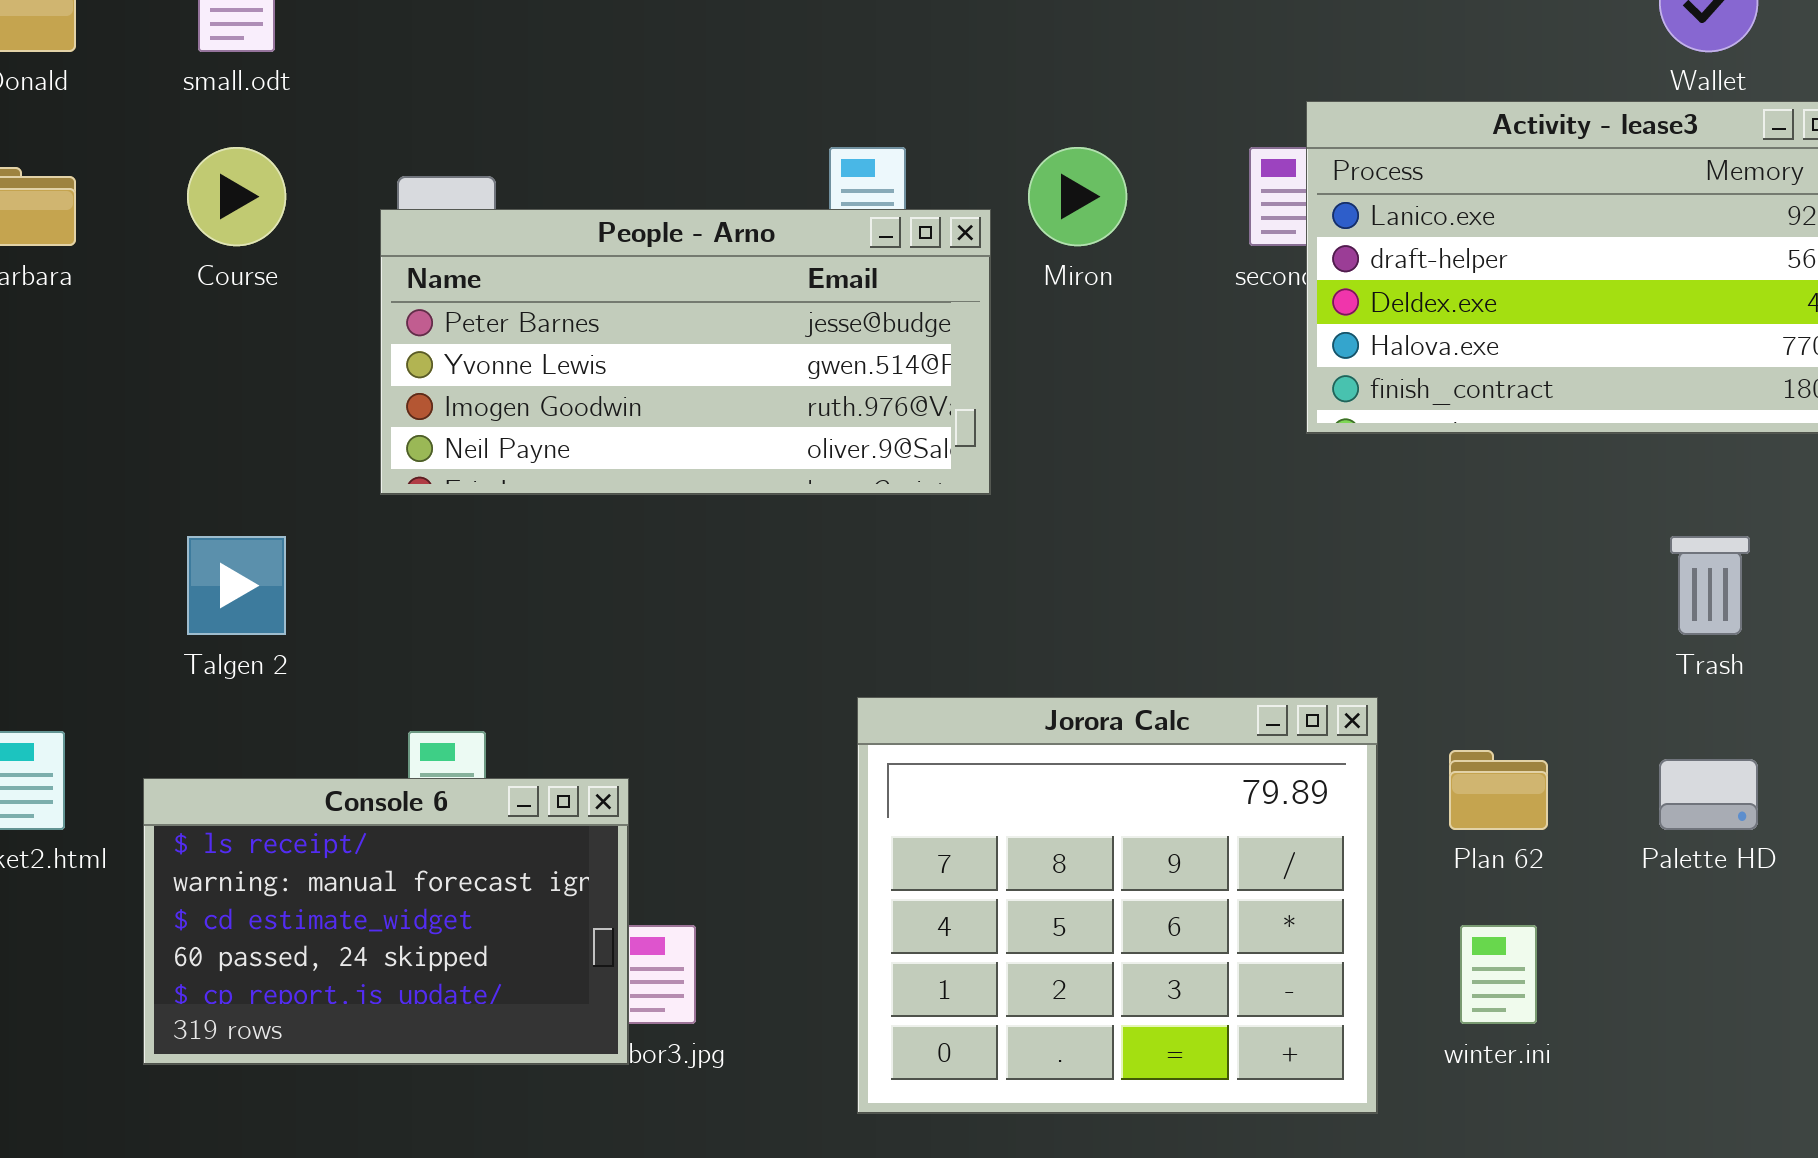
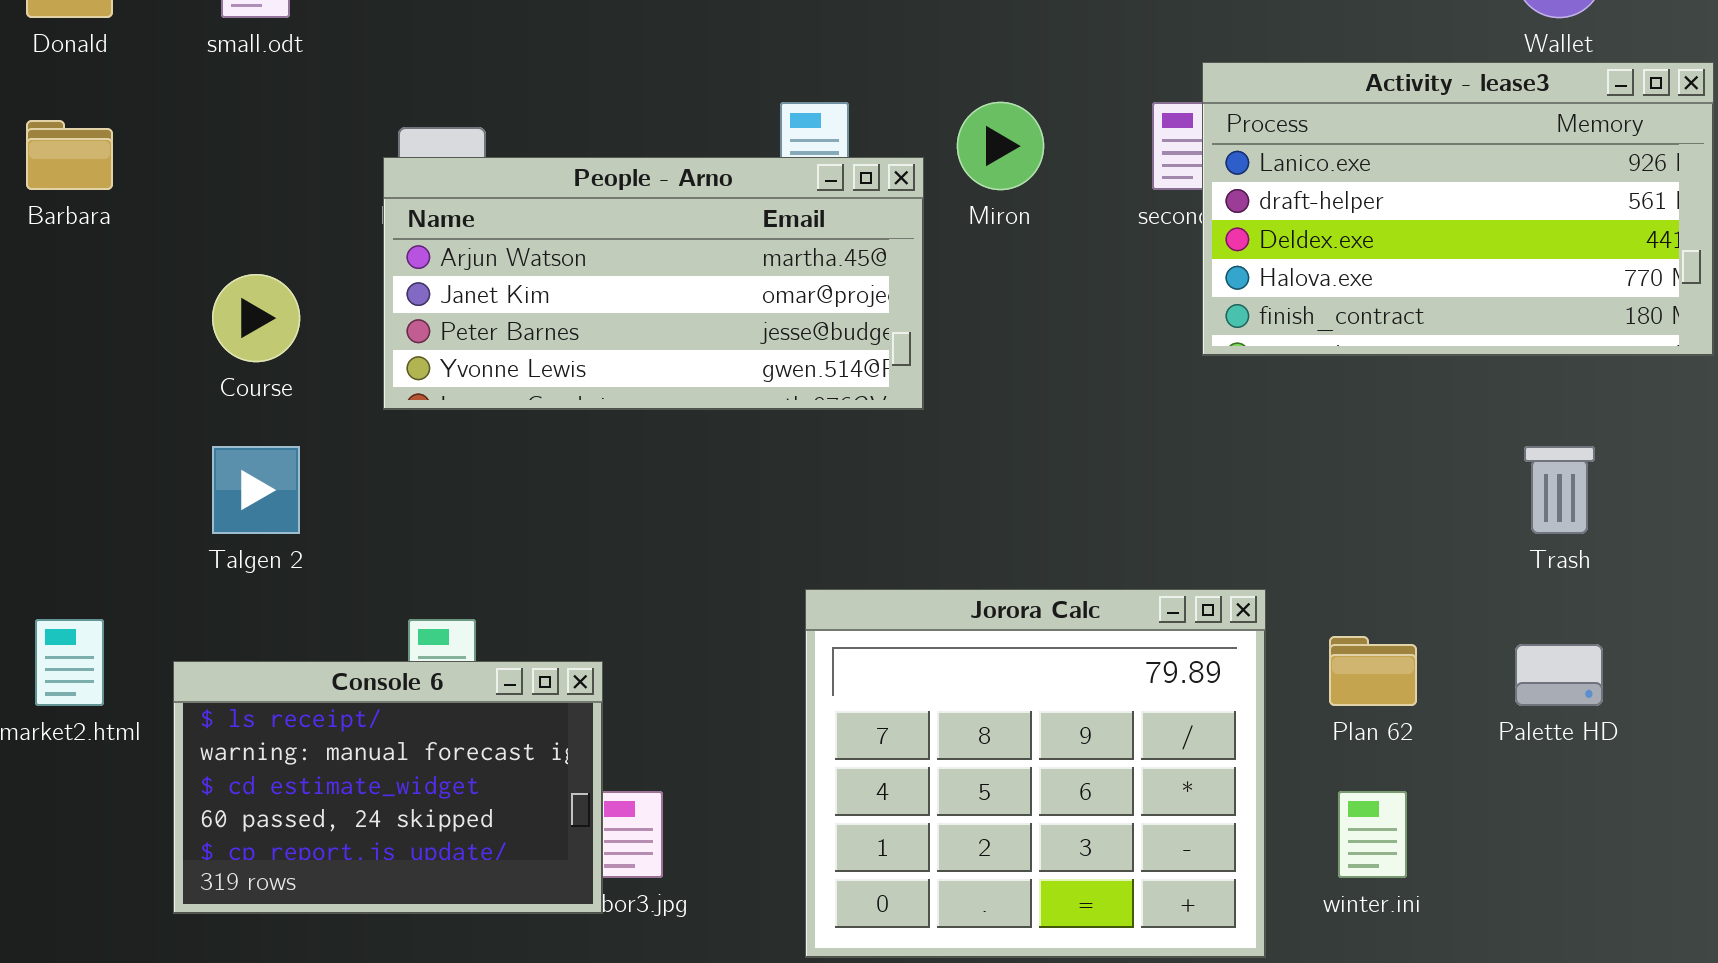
Course: [187,147,286,246] -> [212,274,300,362], moved
People - Arno: [380,209,991,495] -> [383,157,924,410], scrolled up 2 rows

